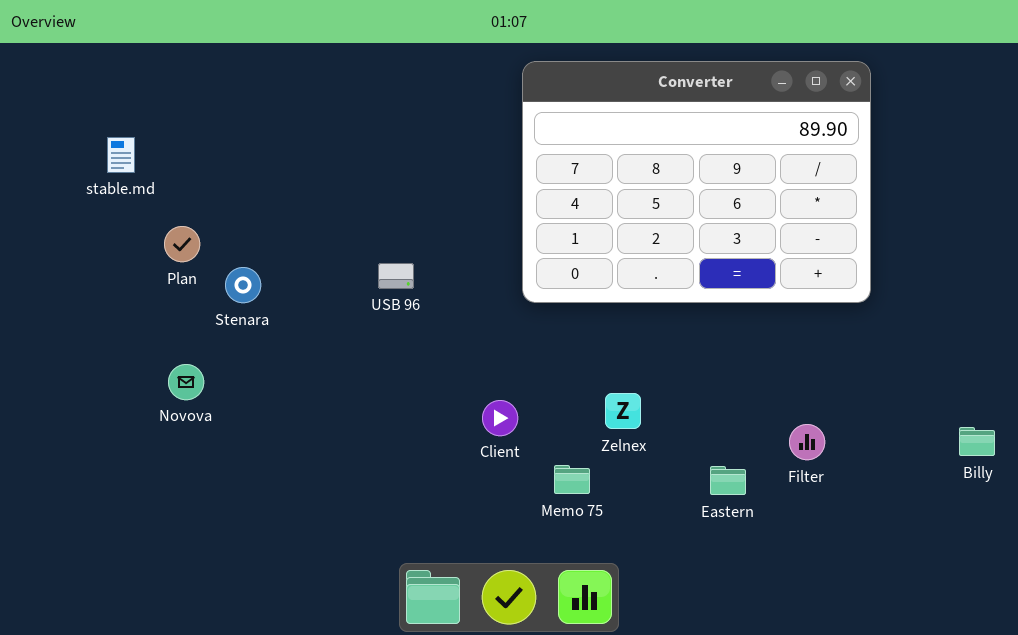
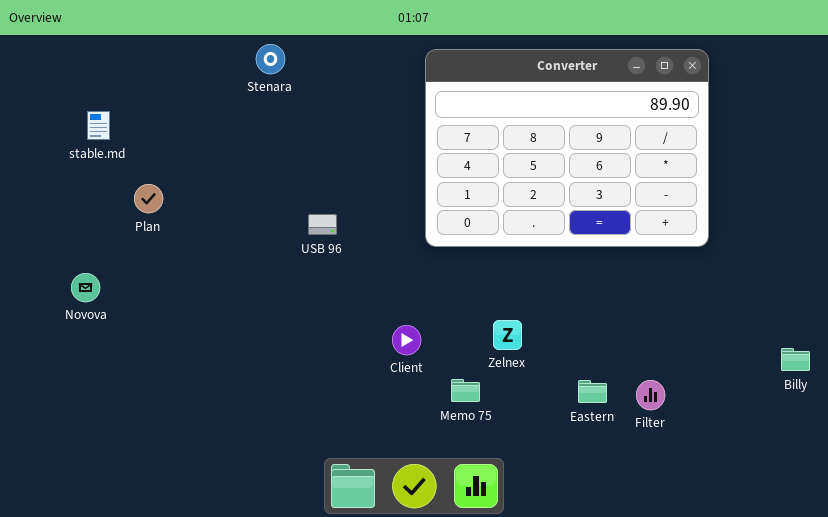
Stenara: [225,267,261,303] -> [256,44,285,74], moved
Novova: [168,364,204,400] -> [71,273,100,302], moved
Filter: [789,424,825,460] -> [636,380,665,410], moved

